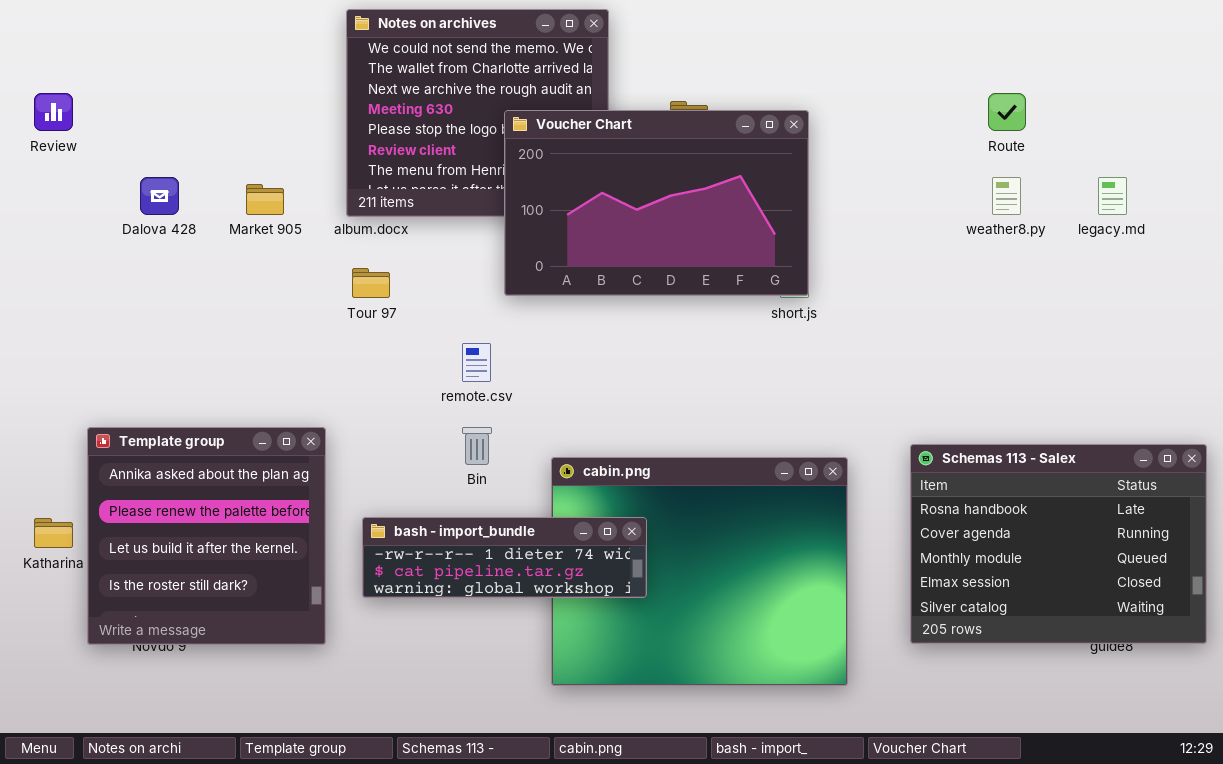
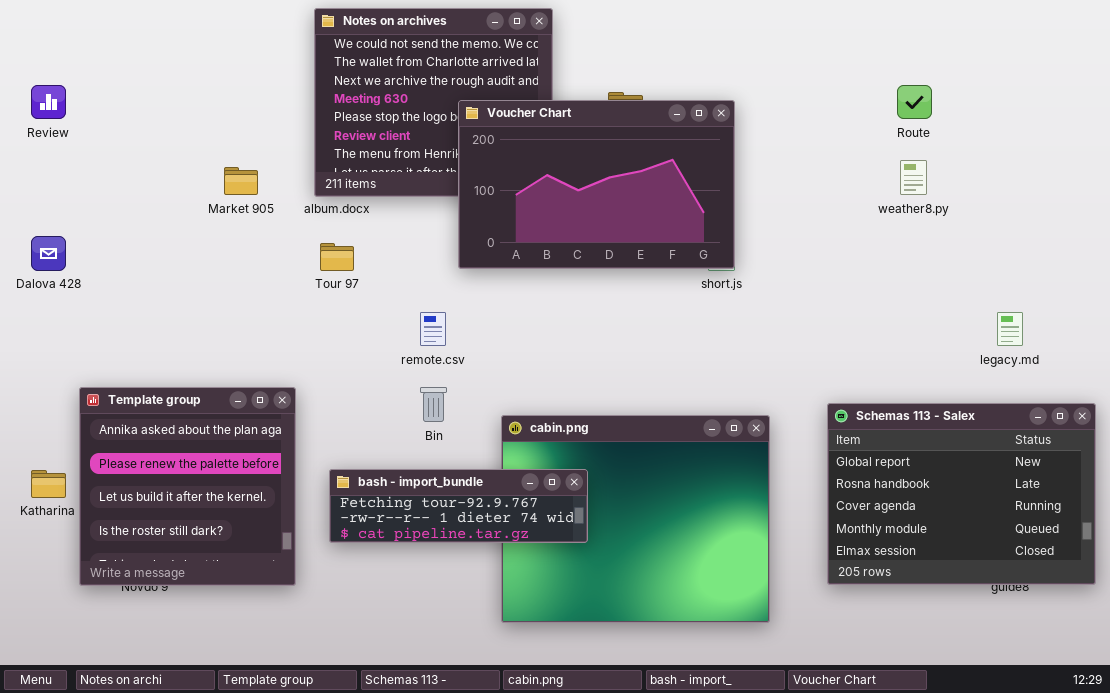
Dalova 428: [140,177,179,215] -> [31,236,66,271], moved
legacy.md: [1098,177,1127,215] -> [997,312,1023,346], moved
Schemas 113 - Salex: [910,444,1207,644] -> [827,403,1096,585], scrolled up 1 row
bash - import_bundle: [362,517,647,598] -> [329,469,588,543], scrolled up 1 row

